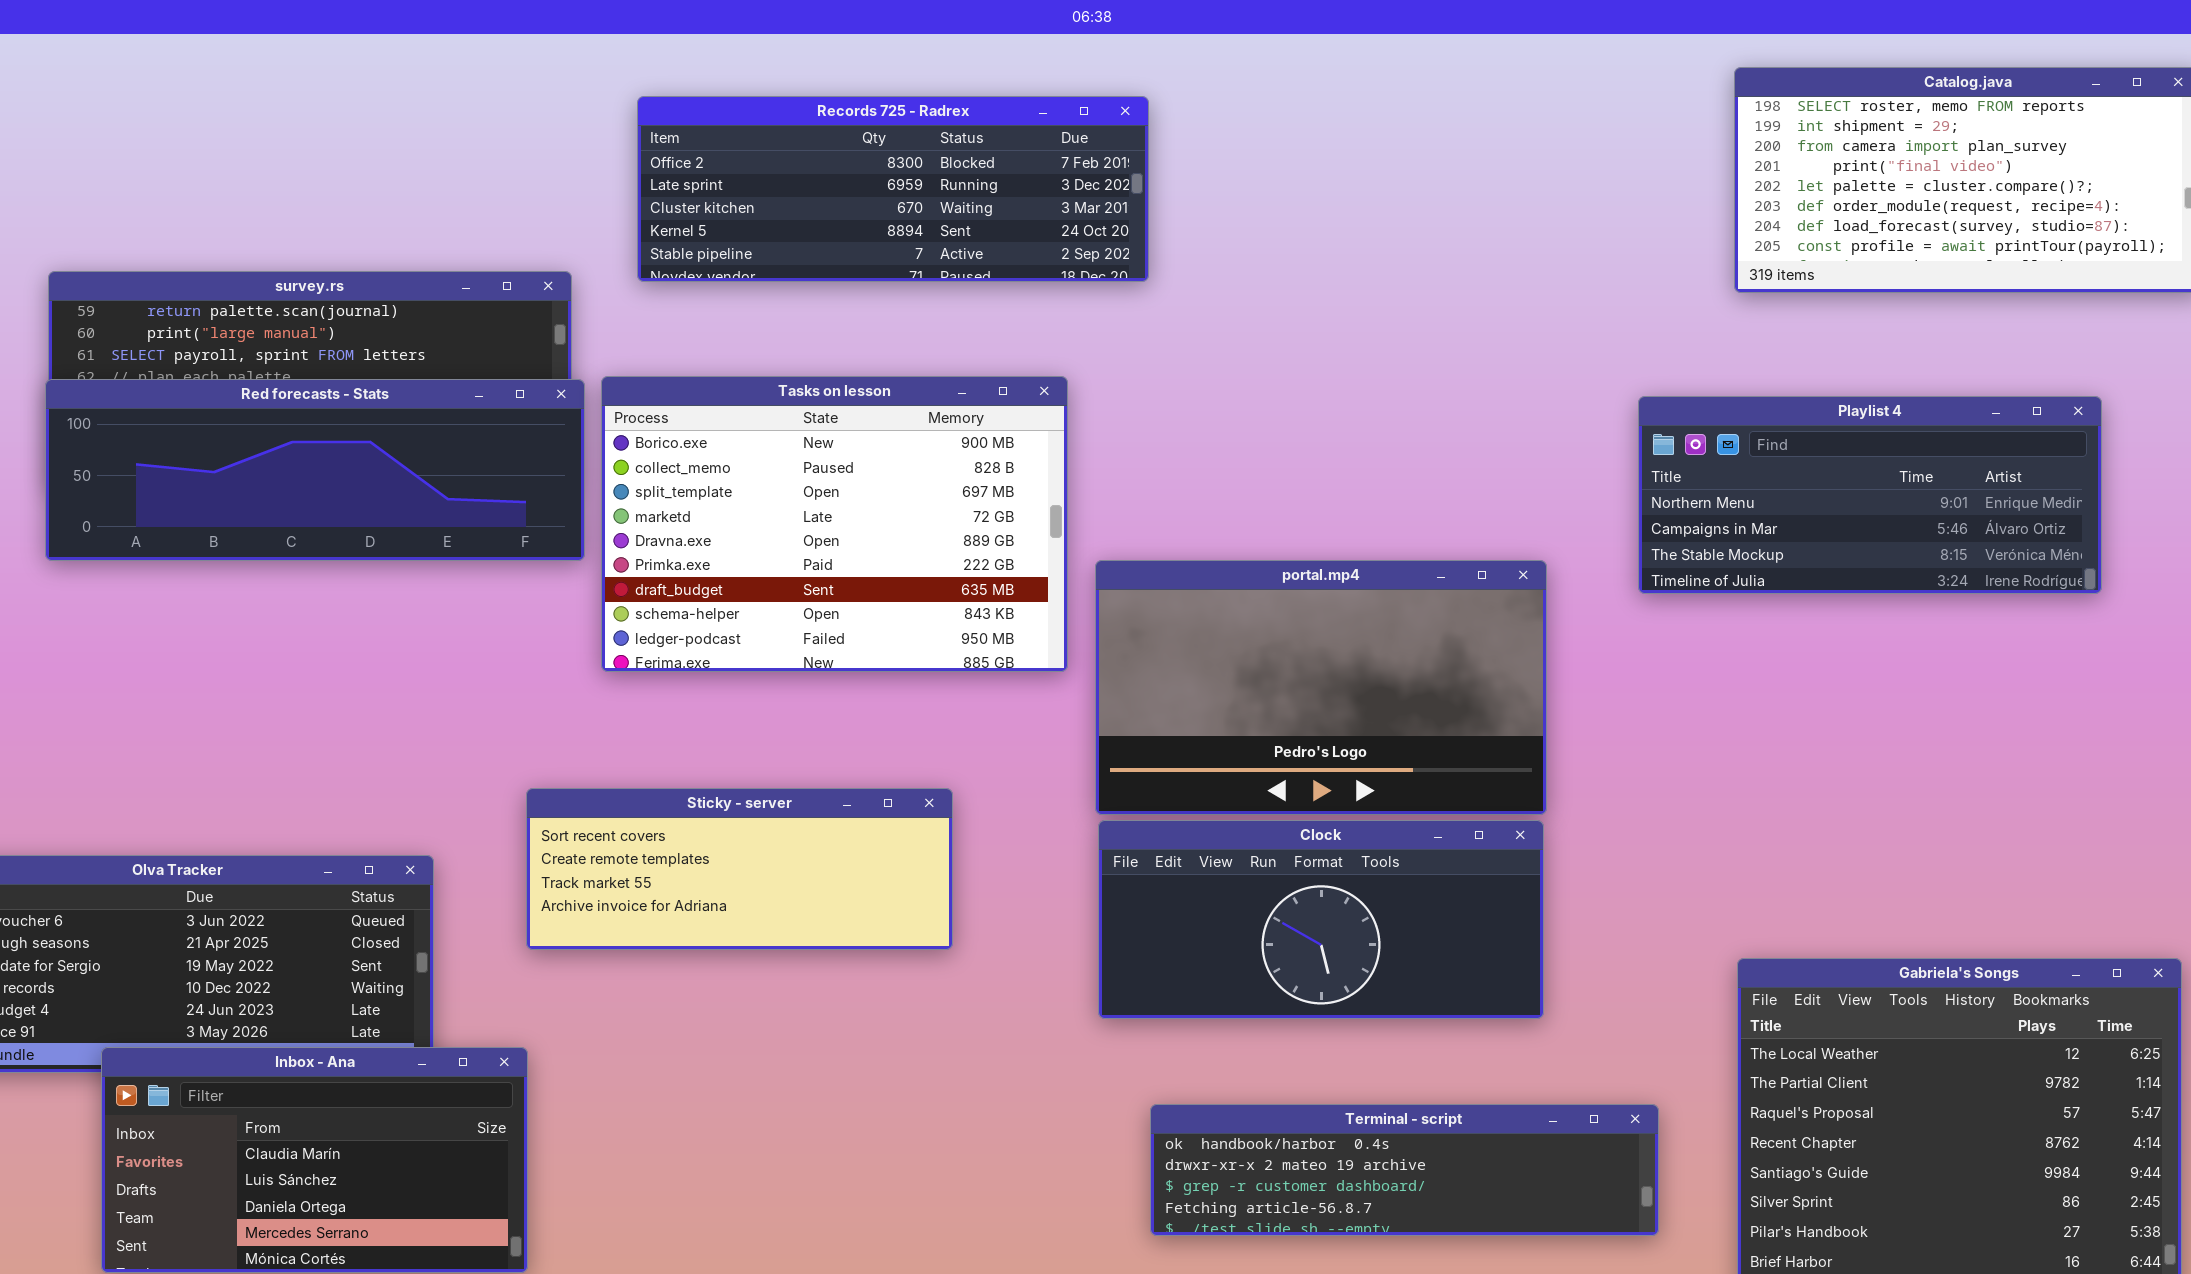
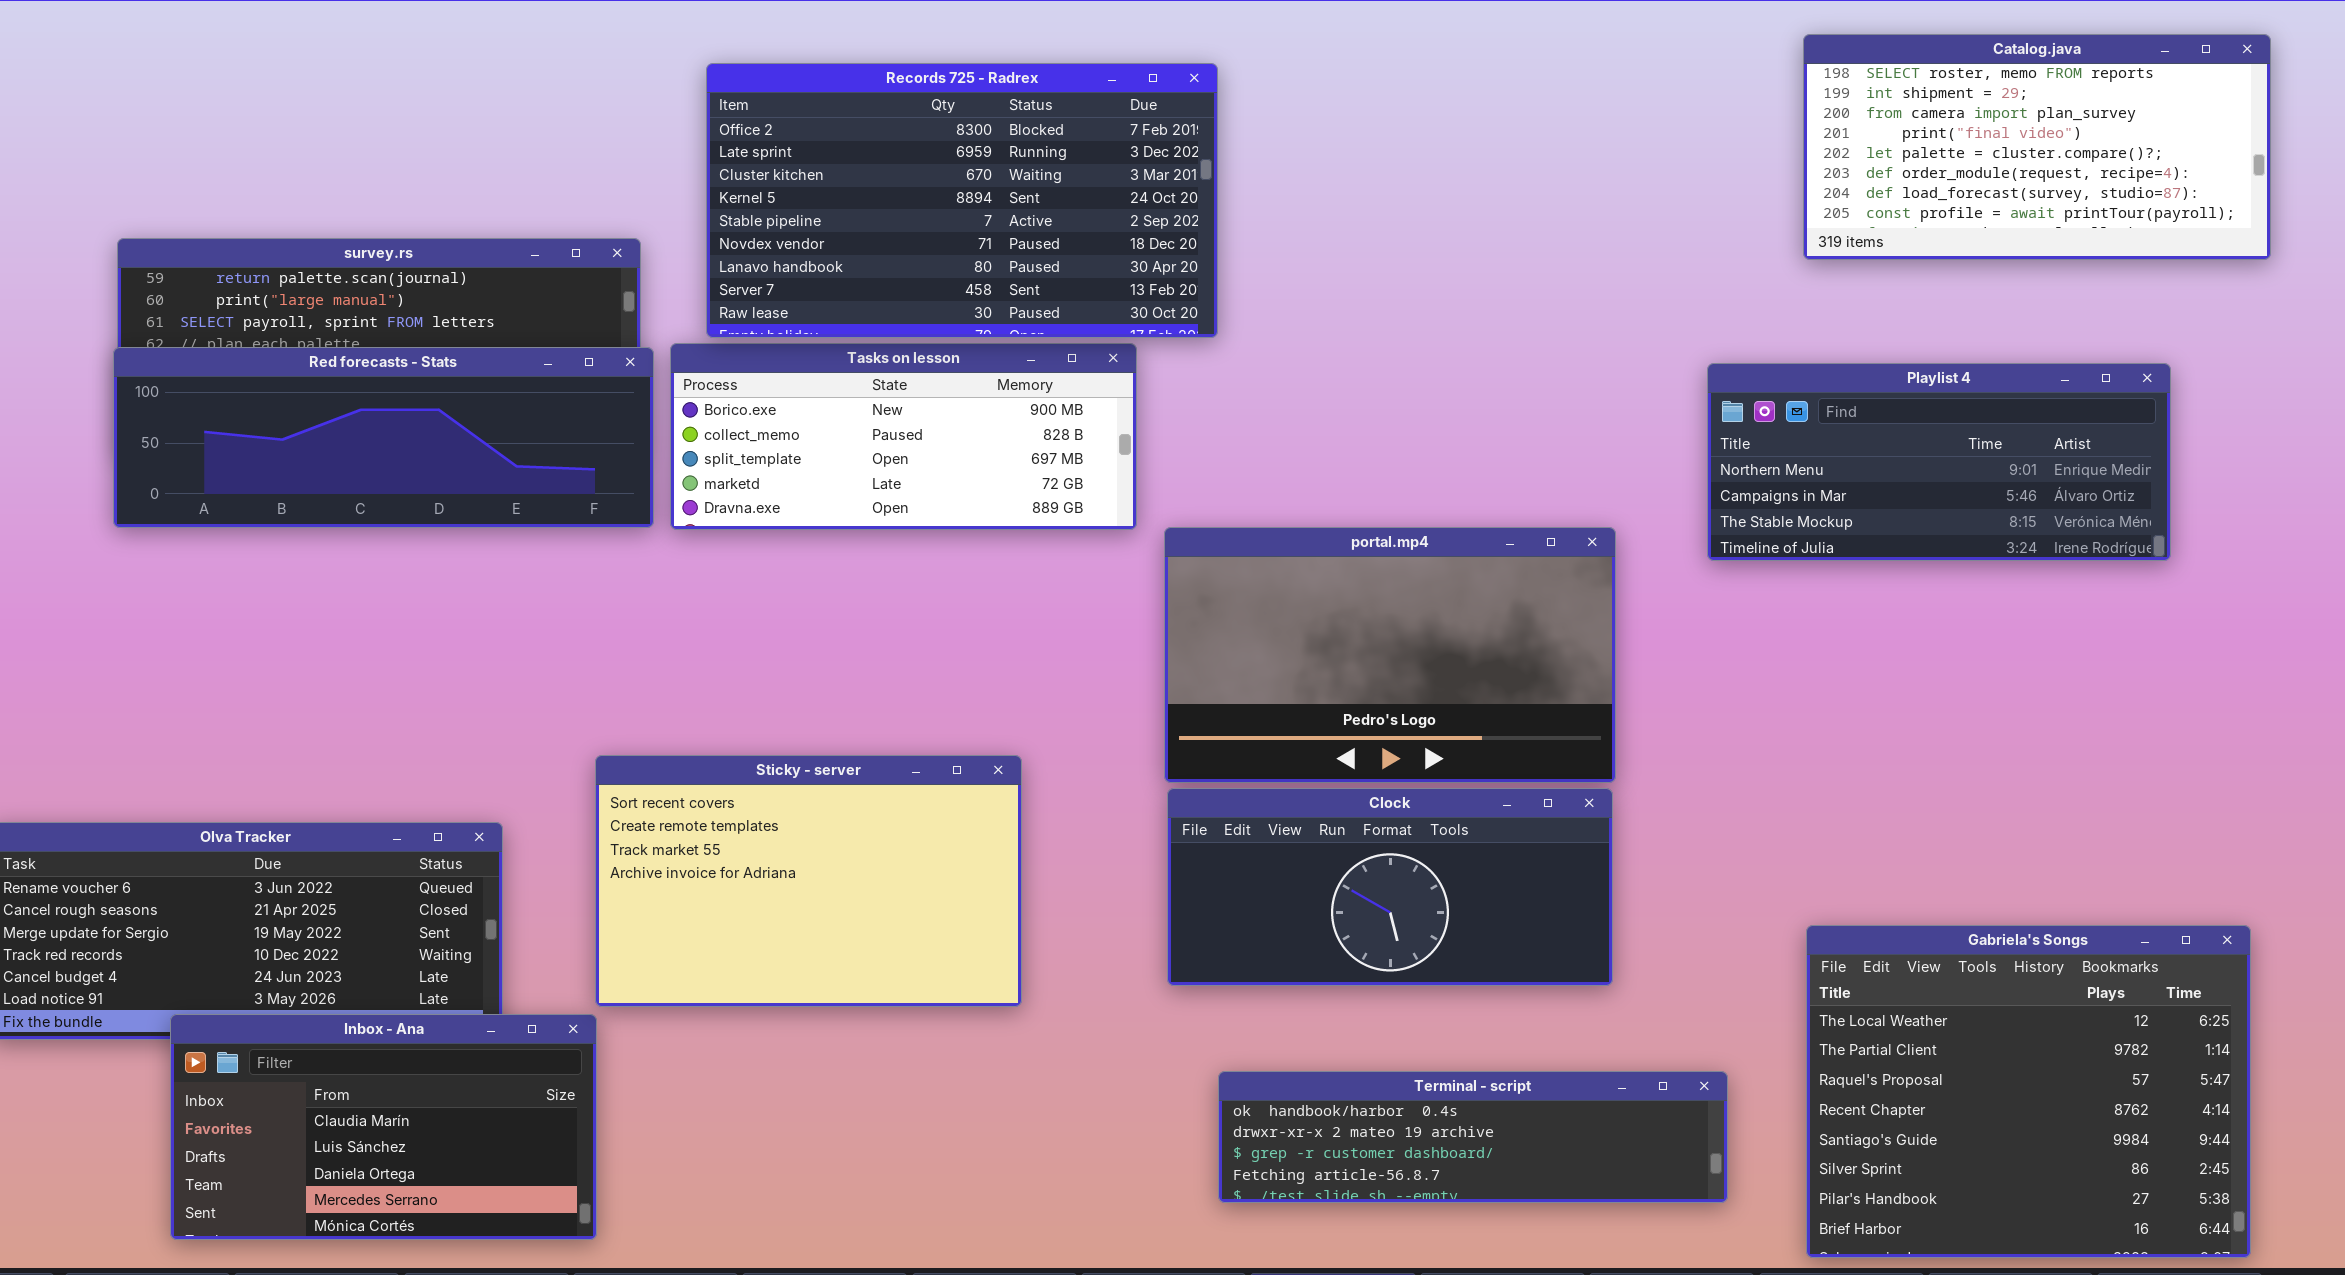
Records 725 - Radrex: [637,96,1149,282] -> [706,63,1218,338], resized
Tasks on lesson: [601,376,1068,672] -> [670,343,1137,530], resized
Sticky - server: [526,788,953,950] -> [595,755,1022,1007], resized

